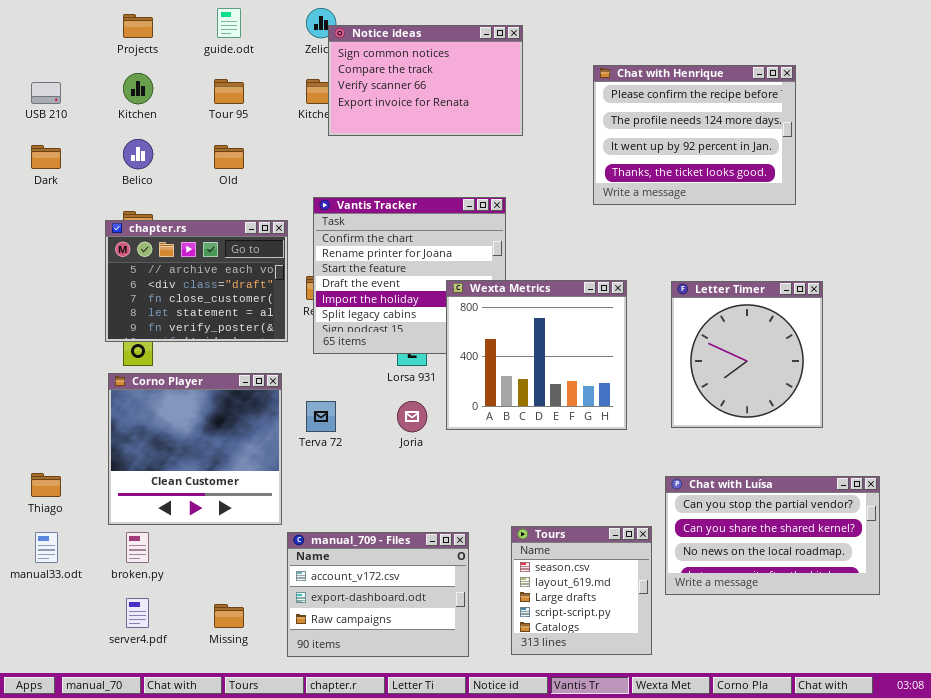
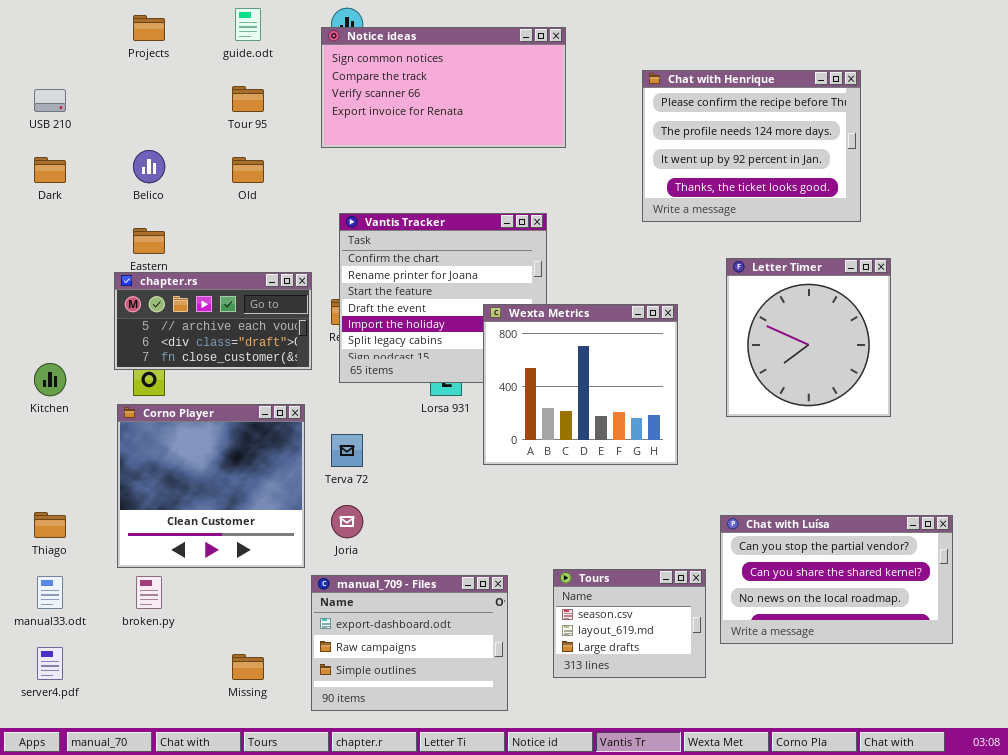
Notice ideas: [328,25,523,136] -> [321,27,566,148], resized
Kitchen: [123,73,153,104] -> [34,363,66,396], moved
chapter.rs: [105,220,288,342] -> [114,272,312,370], resized
Letter Timer: [671,281,823,428] -> [726,258,891,417], moved
Joria: [397,401,427,432] -> [331,505,363,538], moved
Tours: [511,526,652,655] -> [553,569,706,678], resized
manual_709 - Files: [287,532,469,657] -> [311,575,508,711], scrolled down 1 row
server4.pdf: [126,598,149,628] -> [37,647,63,680], moved

